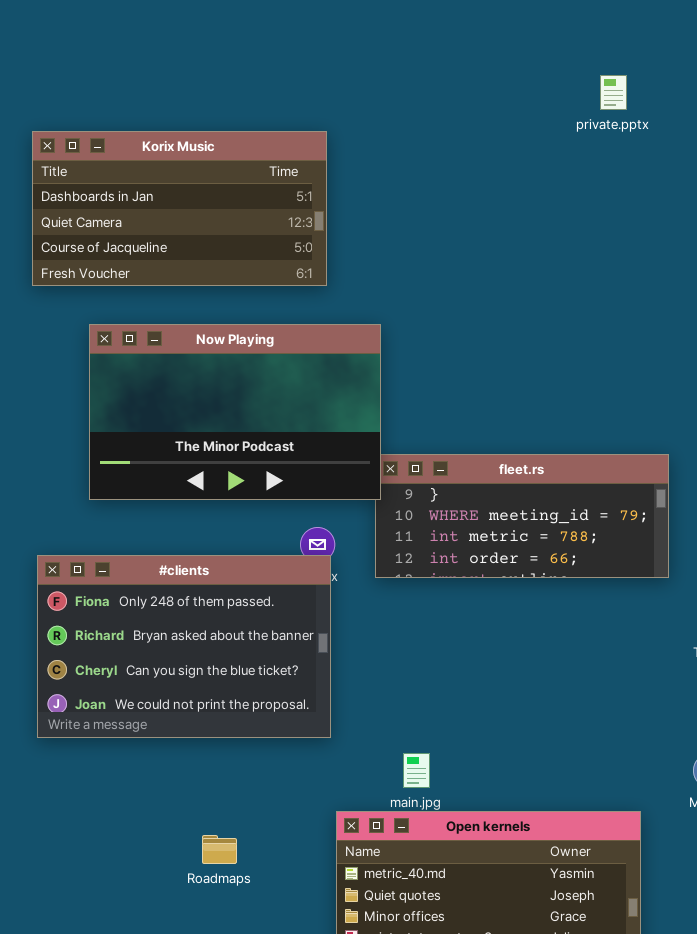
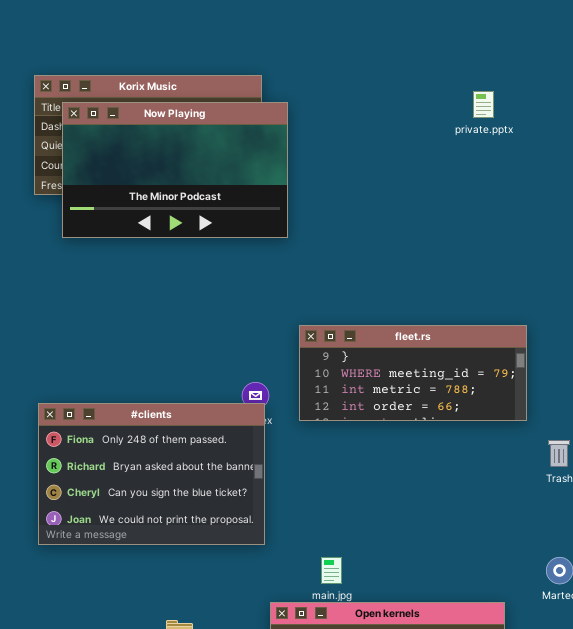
private.pptx: [600,75,627,110] -> [473,91,494,118], moved
Now Playing: [89,324,381,500] -> [62,102,288,238], moved

